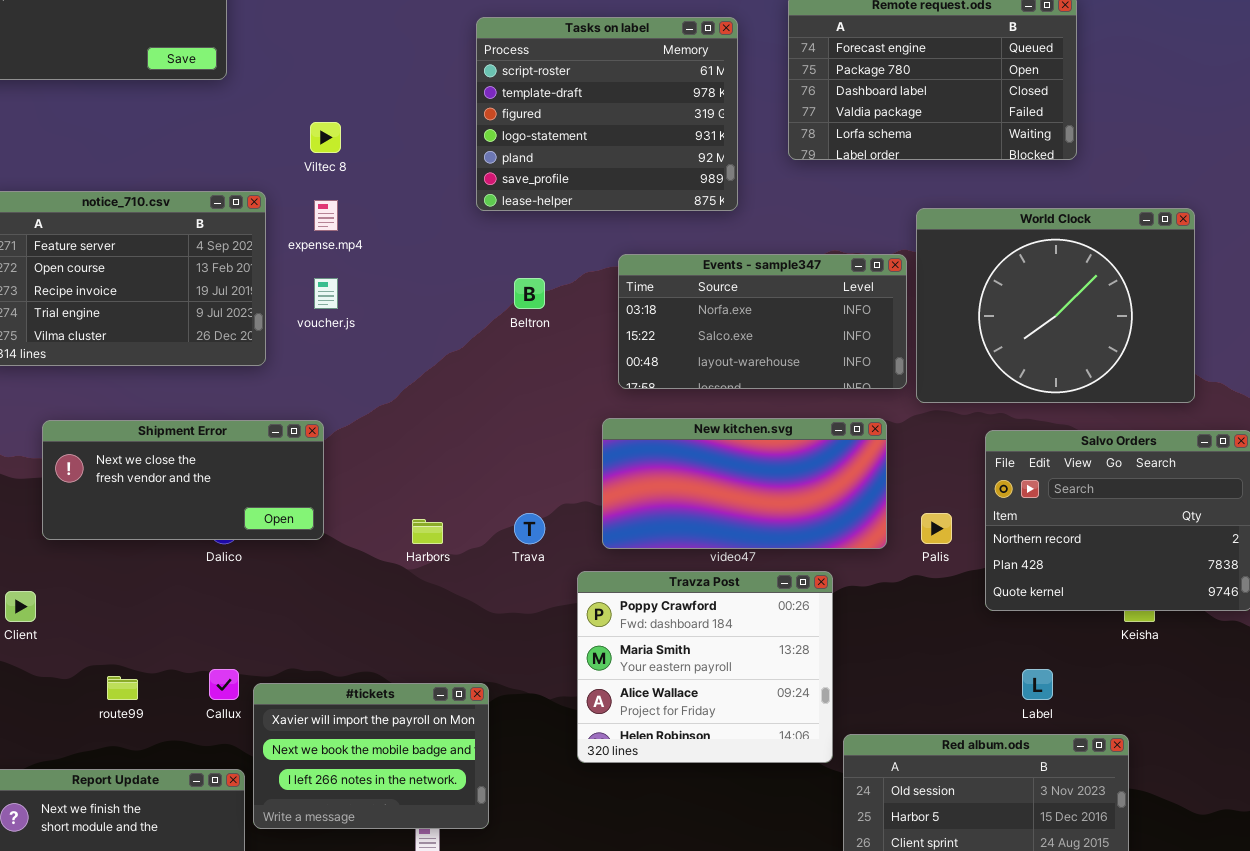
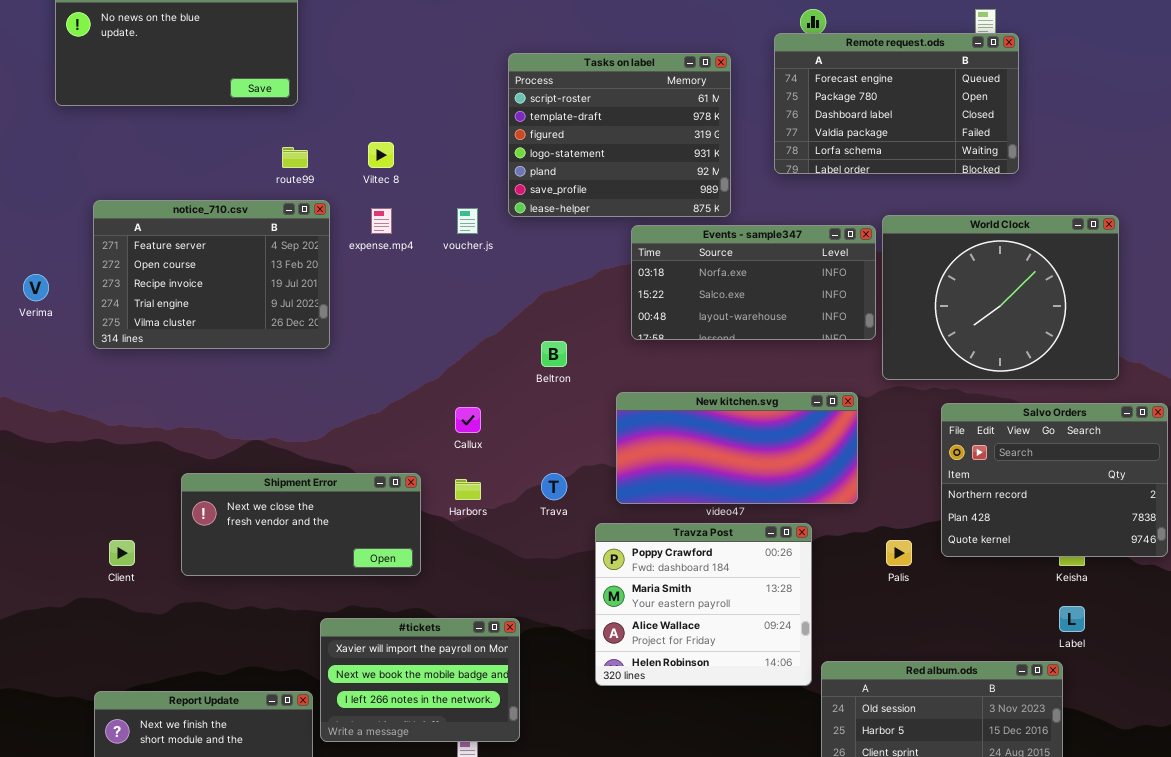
Events - sample347: [618,254,907,389] -> [631,225,876,340], moved
voucher.js: [314,278,338,309] -> [457,208,478,234], moved
Beltron: [514,278,545,309] -> [541,341,567,367], moved
Shipment Error: [42,420,324,540] -> [181,473,421,576], moved
Palis: [921,513,952,544] -> [886,540,912,566], moved
Callux: [209,669,239,700] -> [455,407,481,433], moved
Label: [1022,669,1053,700] -> [1059,606,1085,632], moved
route99: [107,676,138,700] -> [282,147,308,168], moved

